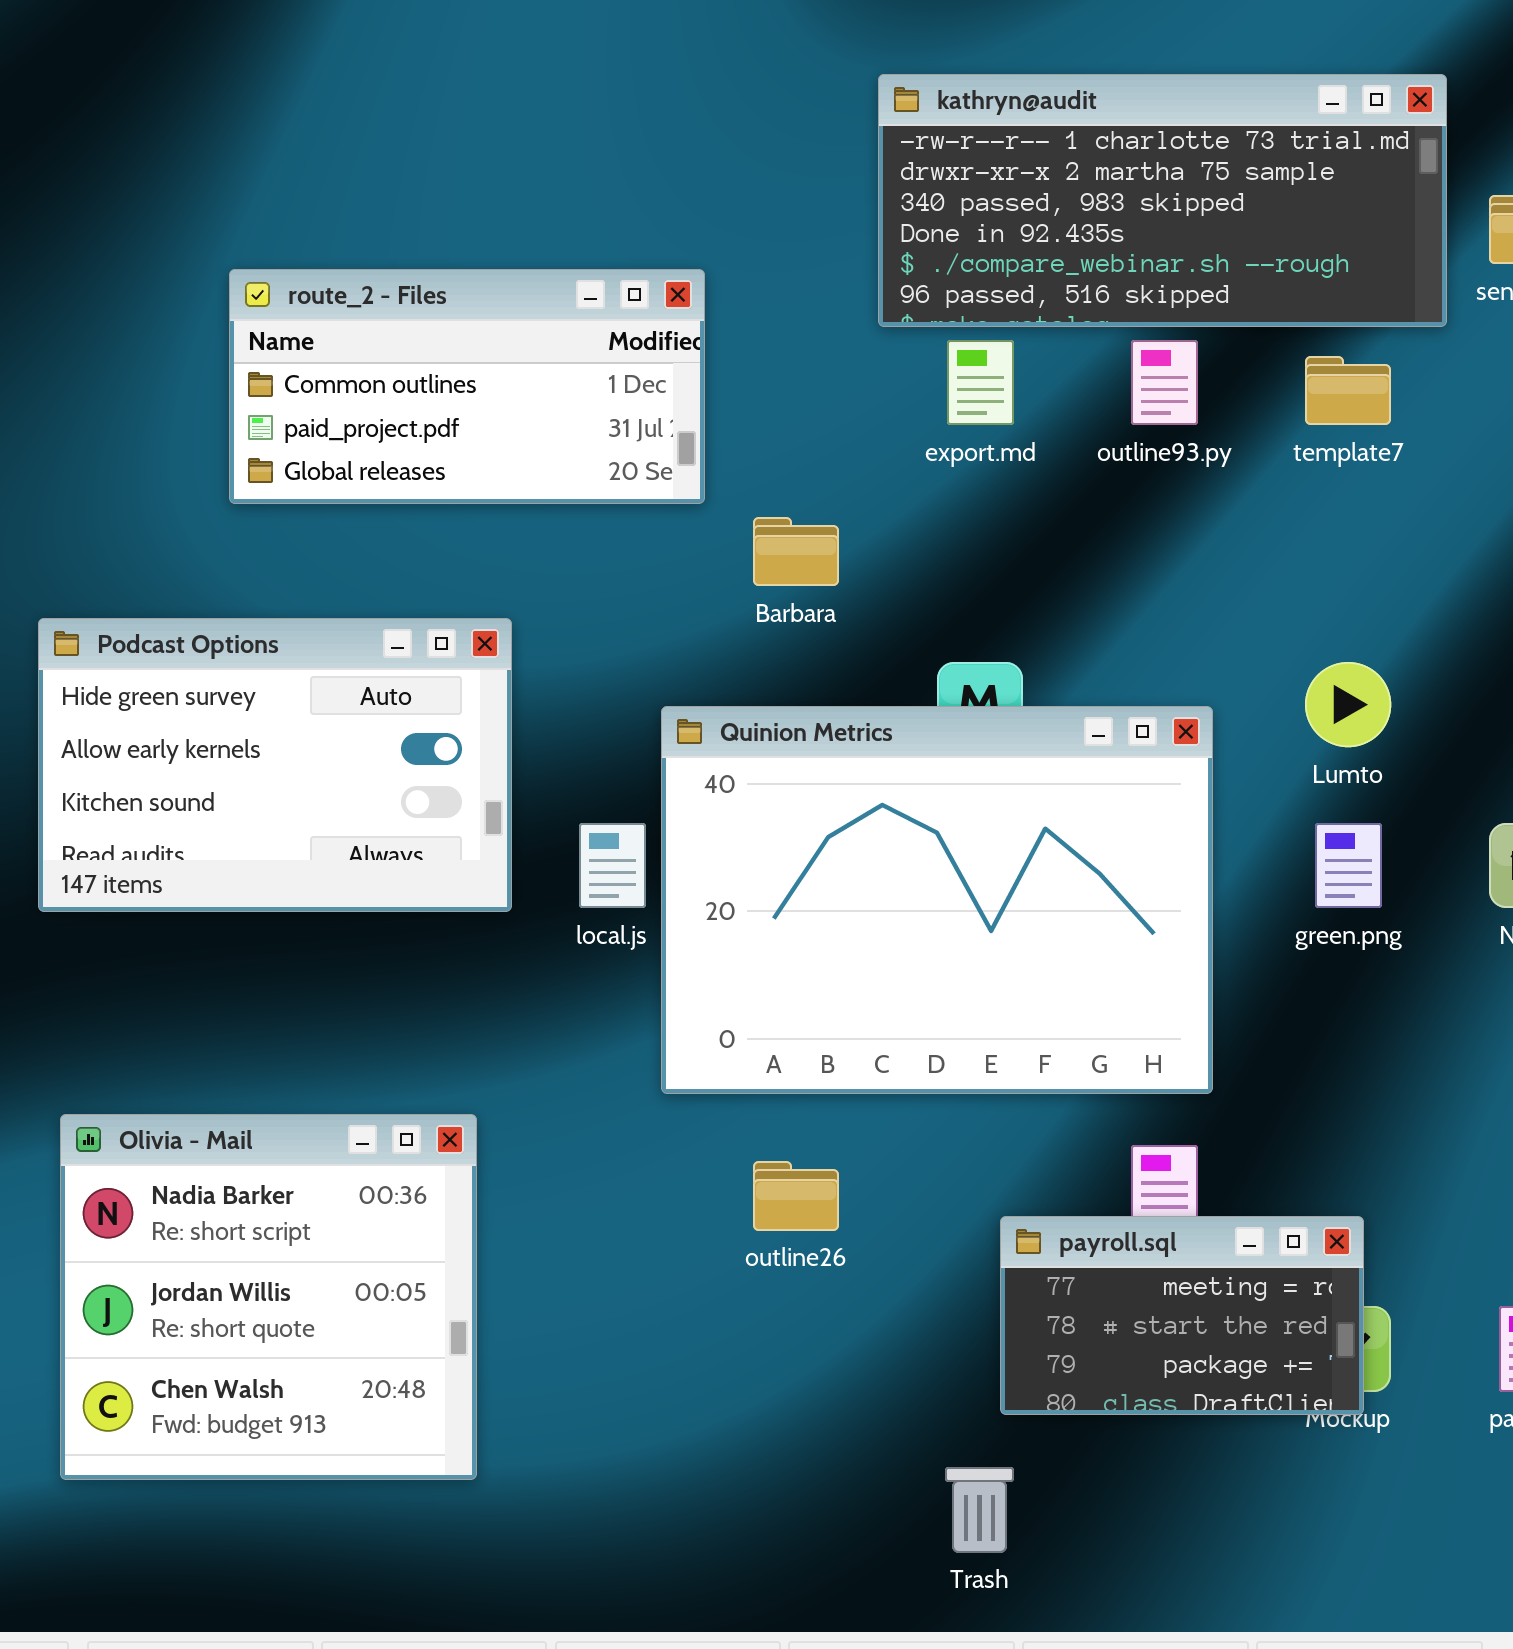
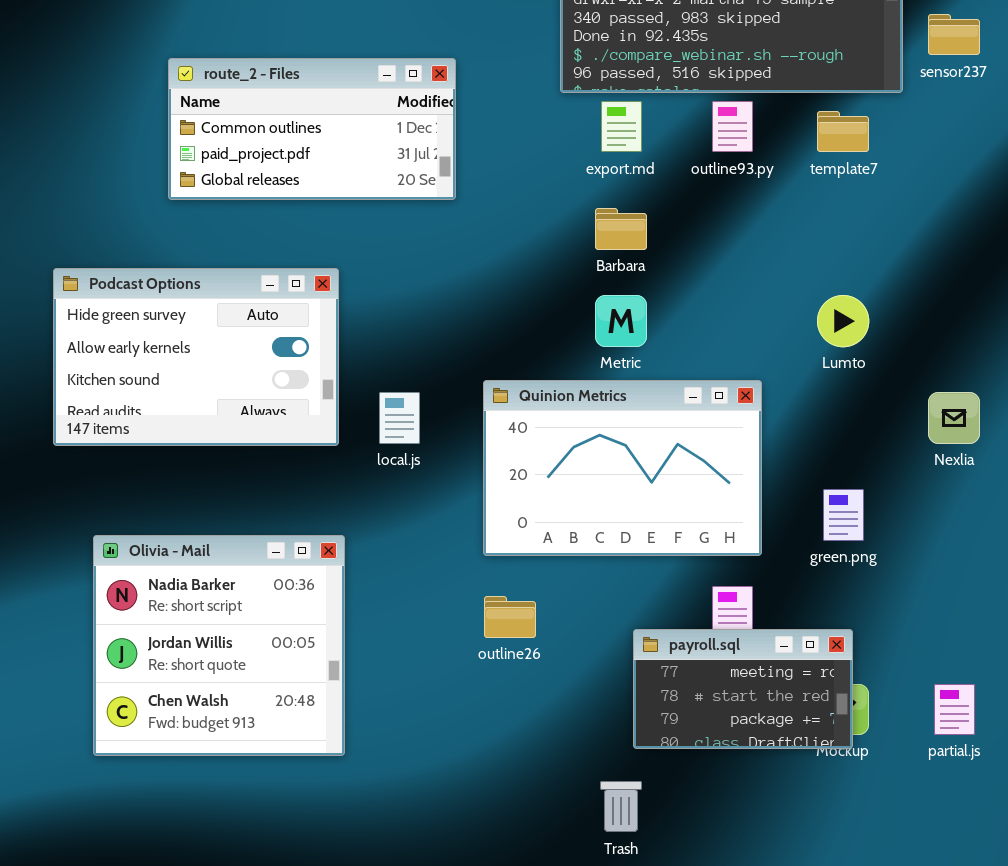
Barbara: [753,517,839,586] -> [595,208,647,250], moved
Quinion Metrics: [661,706,1213,1094] -> [483,380,762,556], resized
green.png: [1315,823,1382,908] -> [823,489,864,541], moved
Olivia - Mail: [60,1114,477,1480] -> [93,535,345,756], moved

